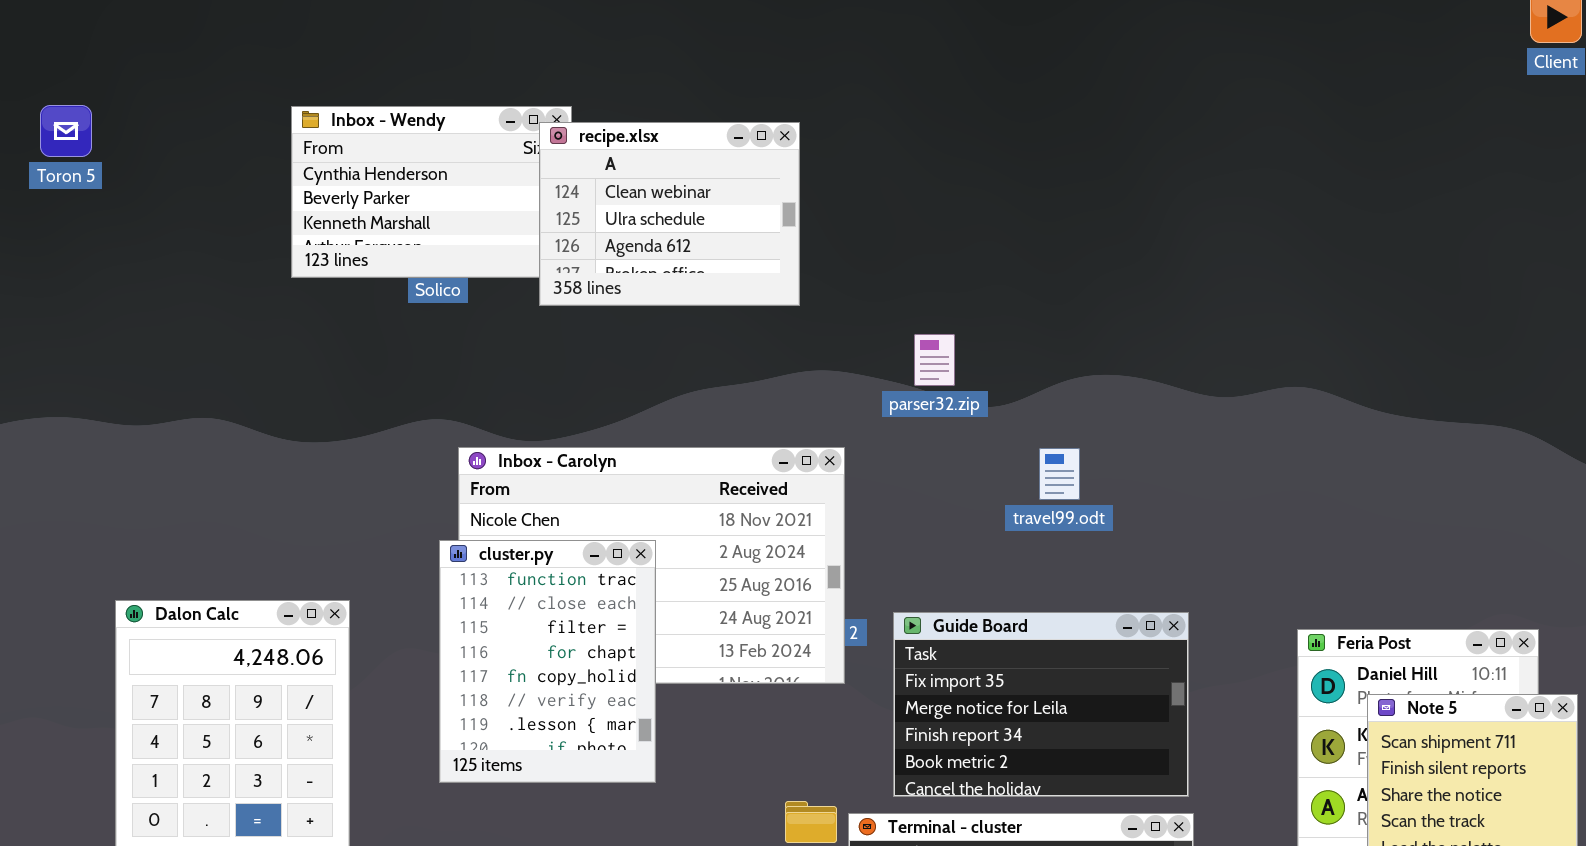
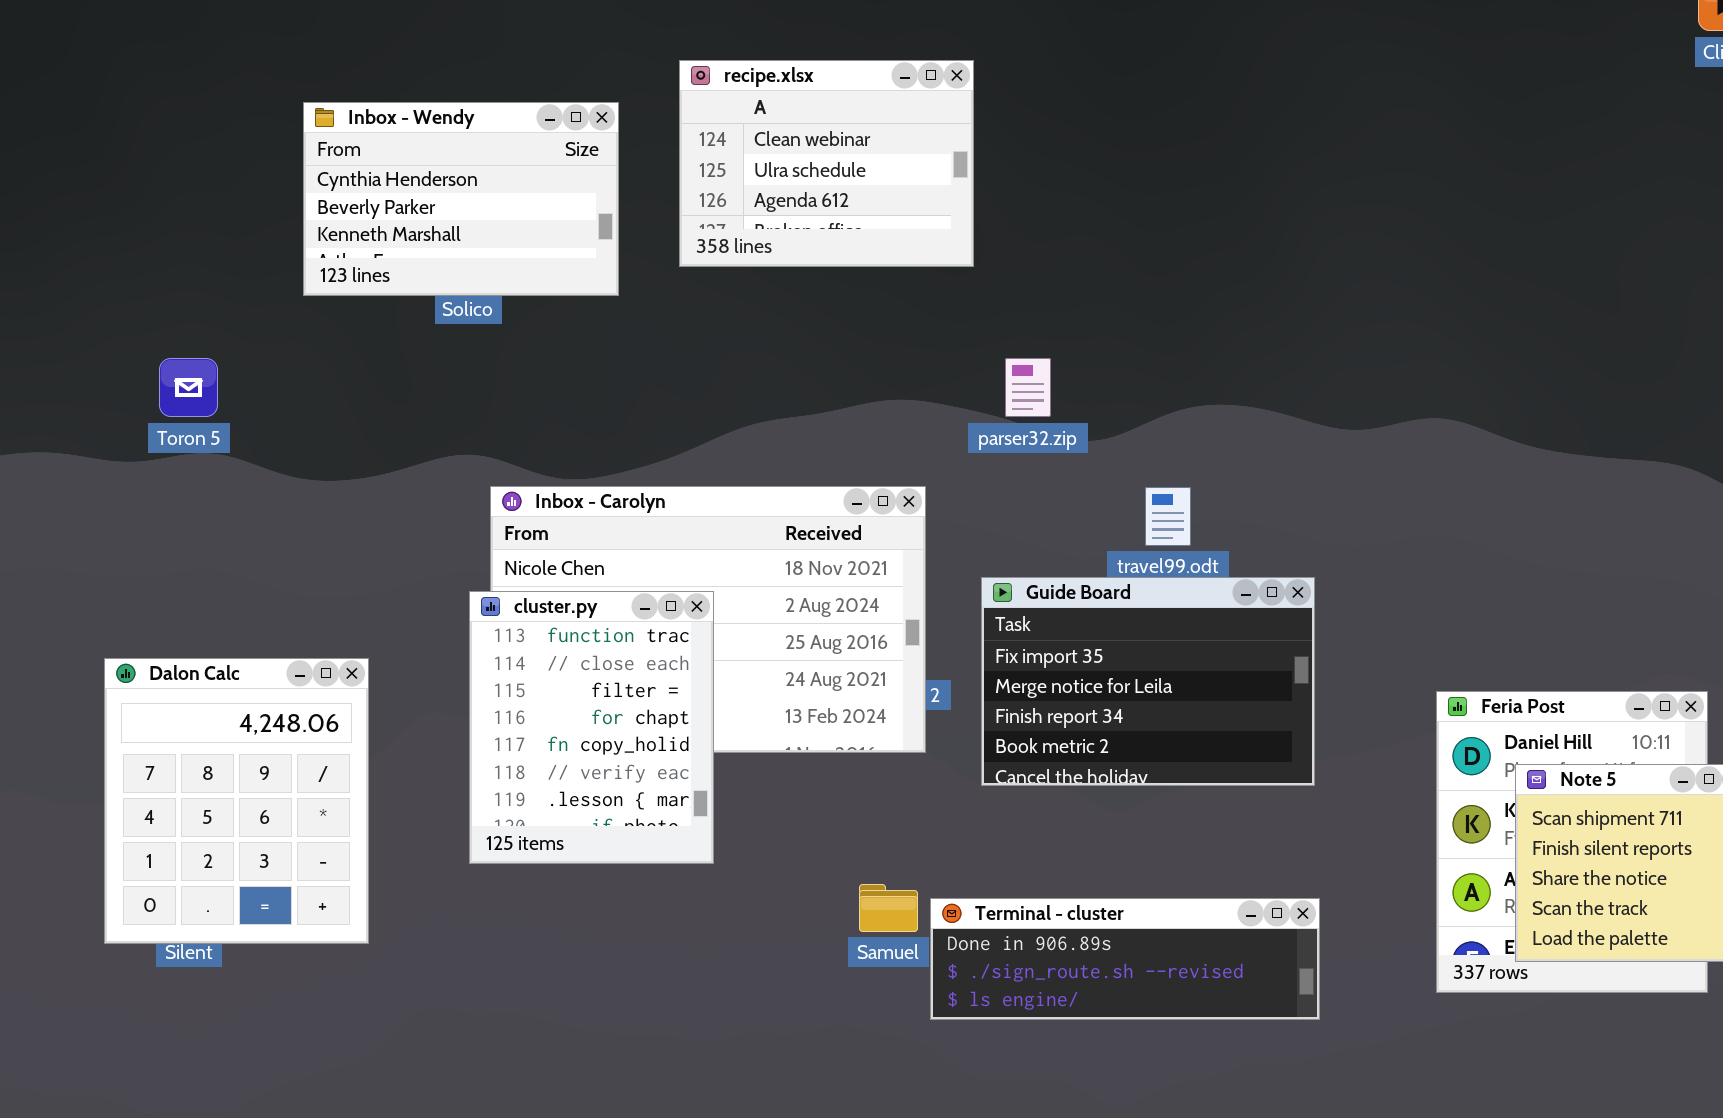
Toron 5: [40,105,92,157] -> [159,358,218,417], moved
recipe.xlsx: [539,122,800,306] -> [679,60,974,267], moved
Guide Board: [893,612,1189,797] -> [981,577,1315,786], moved

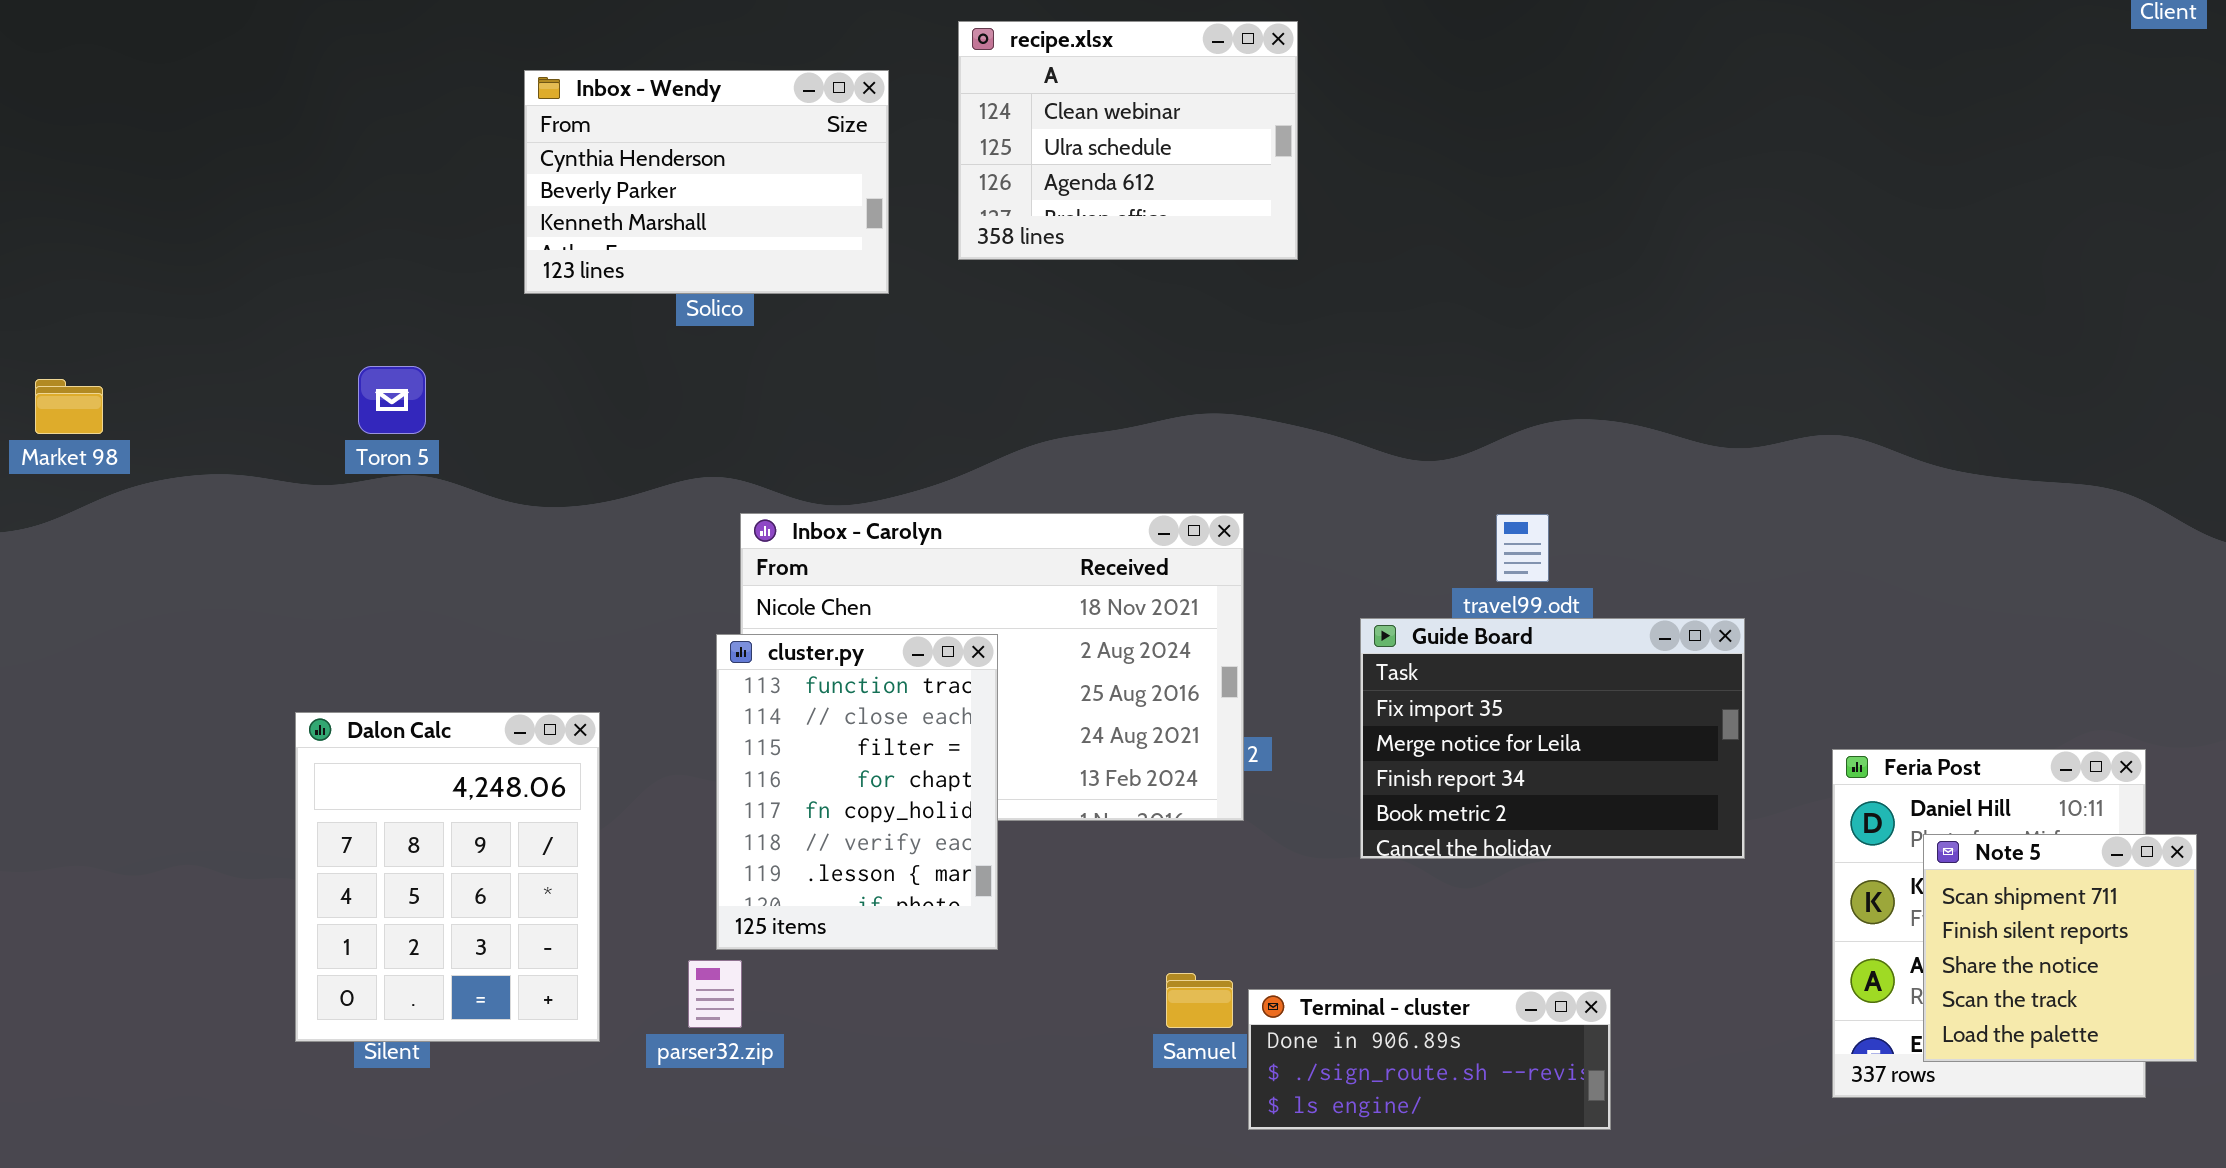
parser32.zip: [1005,358,1051,417] -> [688,960,742,1028], moved
Guide Board: [981,577,1315,786] -> [1360,618,1745,859], moved
Terminal - cluster: [930,898,1320,1020] -> [1248,989,1611,1130], resized

